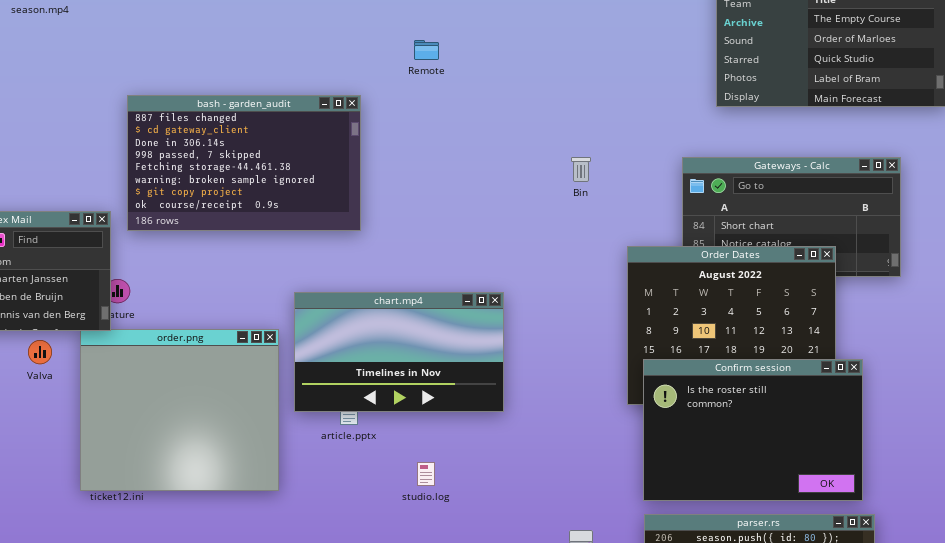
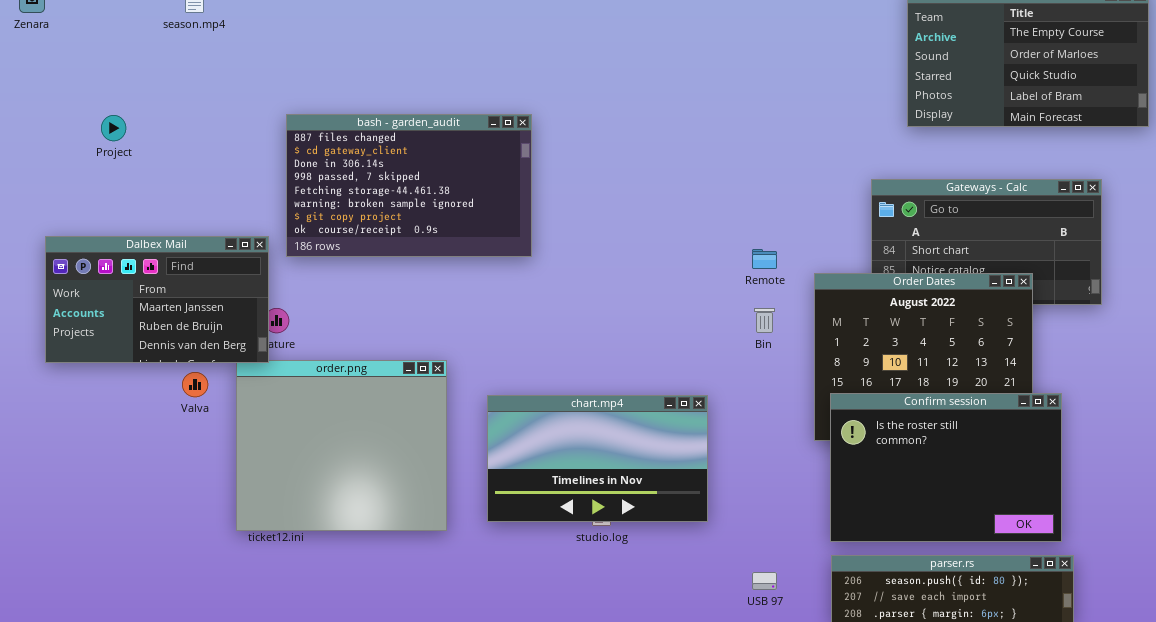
Remote: [414,40,439,60] -> [752,249,777,269], moved
Bin: [571,157,591,182] -> [754,308,775,333], moved
chart.mp4: [294,292,504,412] -> [487,395,708,522], moved

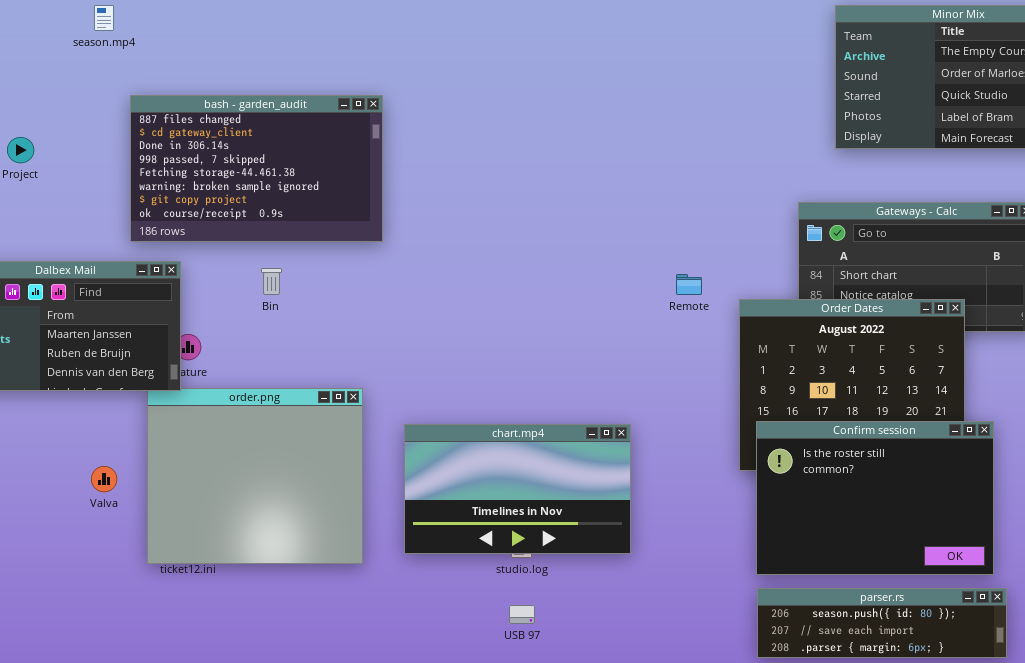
bash - garden_audit: [286,114,532,257] -> [130,95,383,242], moved
Bin: [754,308,775,333] -> [261,268,282,295], moved
Valva: [182,372,208,397] -> [91,466,117,492], moved
USB 97: [752,572,777,590] -> [509,605,535,624], moved

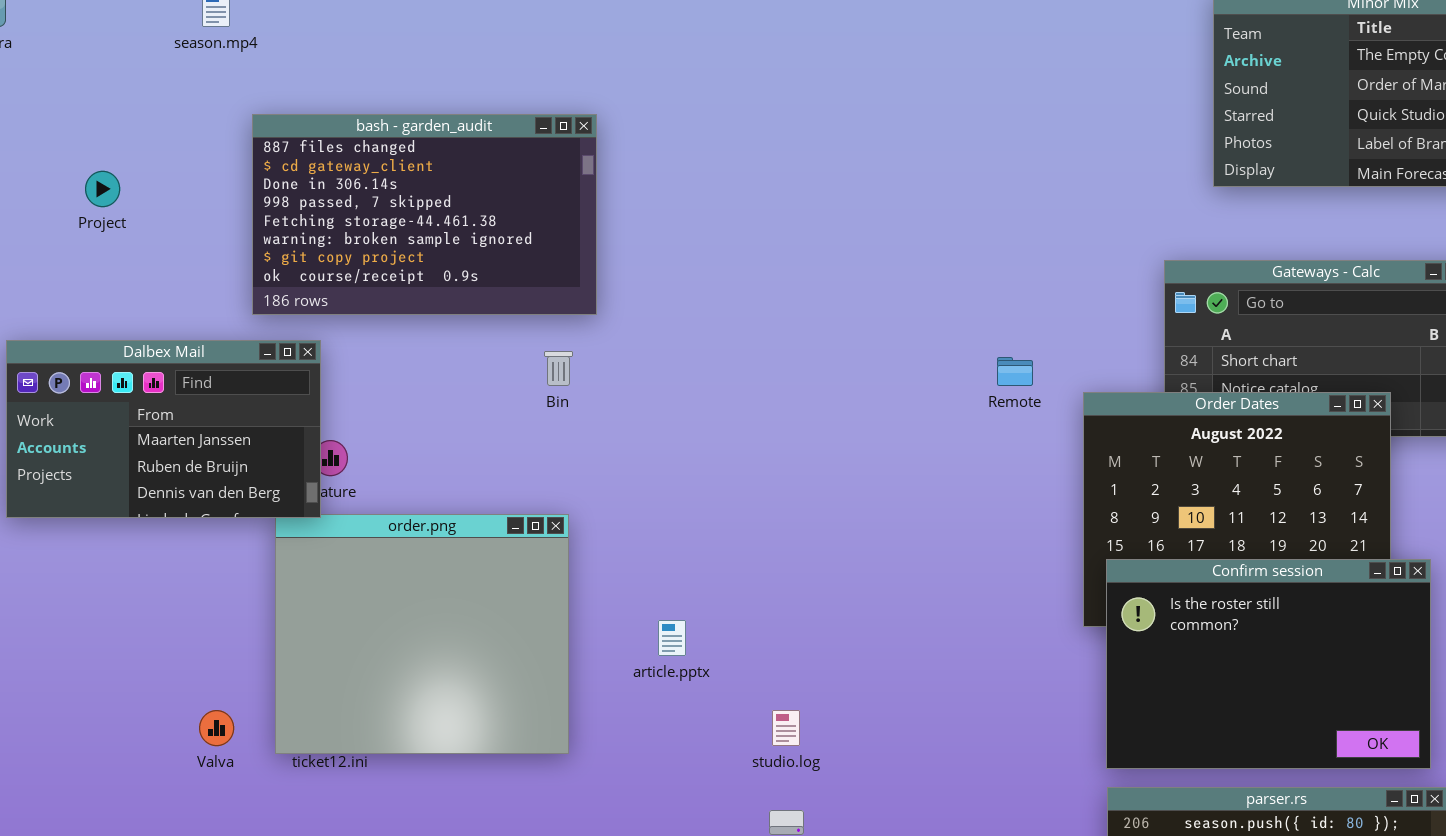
Bin: [261,268,282,295] -> [544,351,573,386], moved
chart.mp4: [404,424,631,554] -> none, closed
Valva: [91,466,117,492] -> [199,710,234,746], moved

